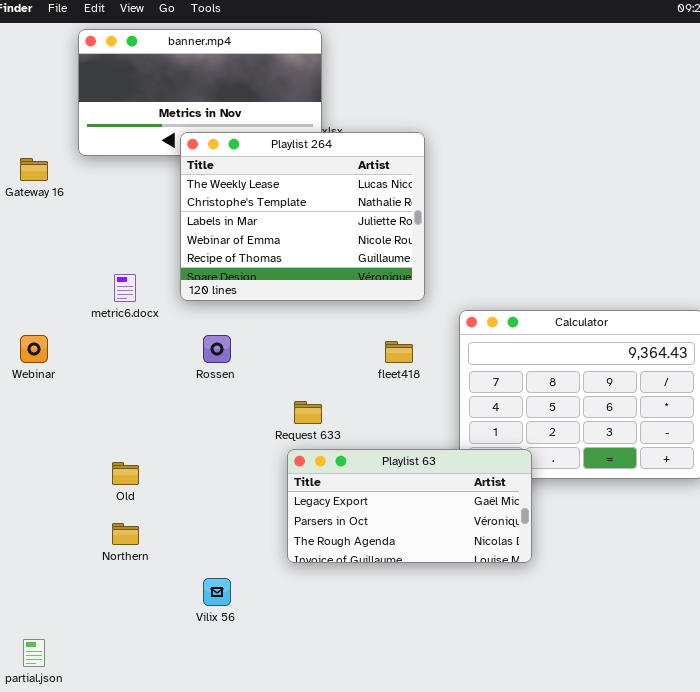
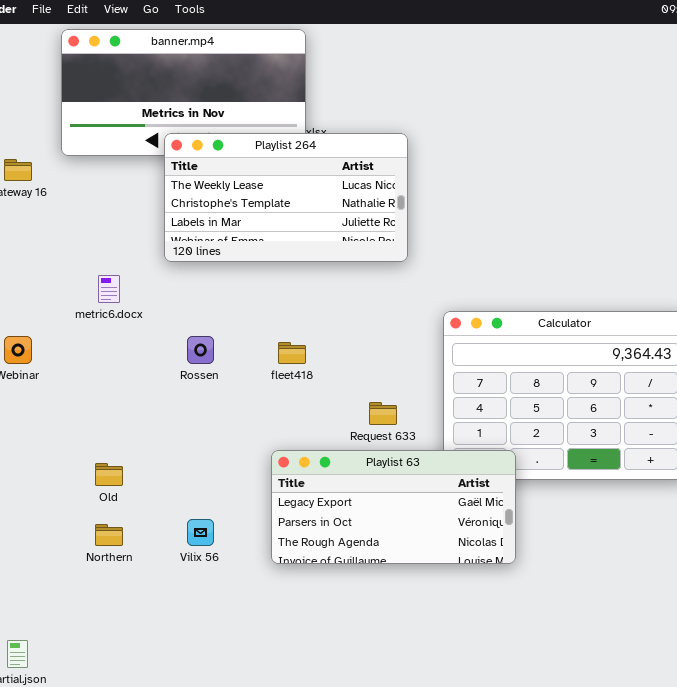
Playlist 264: [180,132,425,301] -> [164,133,408,262], resized
fleet418: [385,341,413,363] -> [278,342,306,364], moved
Request 633: [294,401,322,424] -> [369,402,397,425], moved
Vilix 56: [203,578,231,606] -> [187,519,214,546], moved

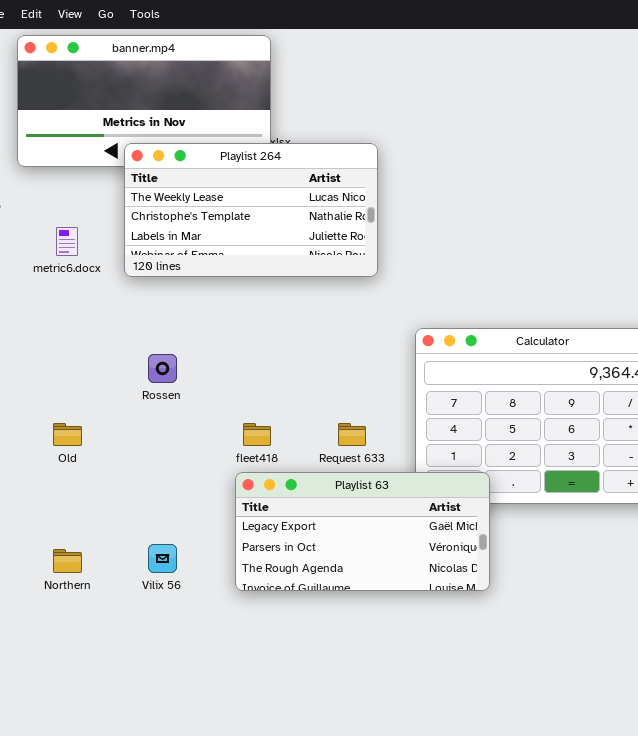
metric6.docx: [98,275,120,303] -> [56,227,78,256], moved
fleet418: [278,342,306,364] -> [243,423,271,446], moved
Old: [95,463,123,486] -> [53,423,82,446], moved

